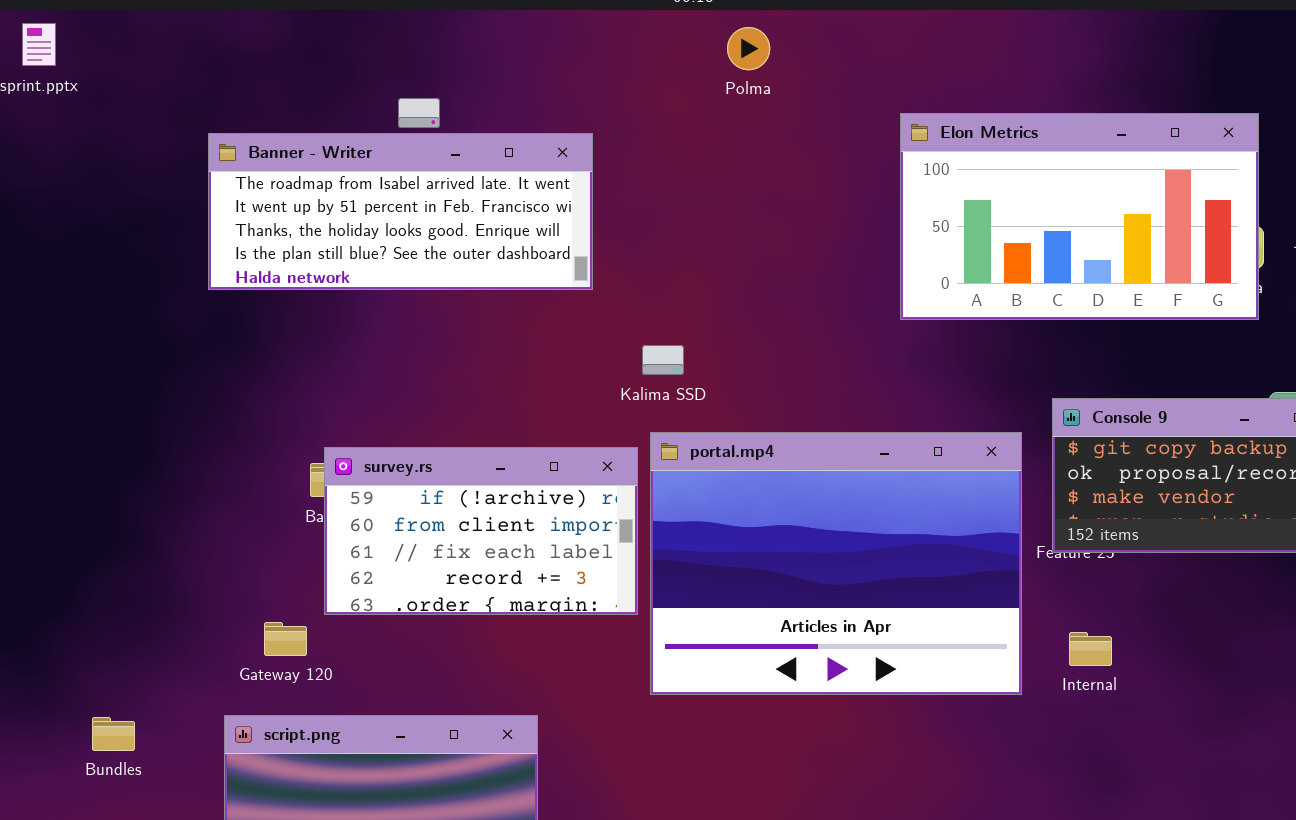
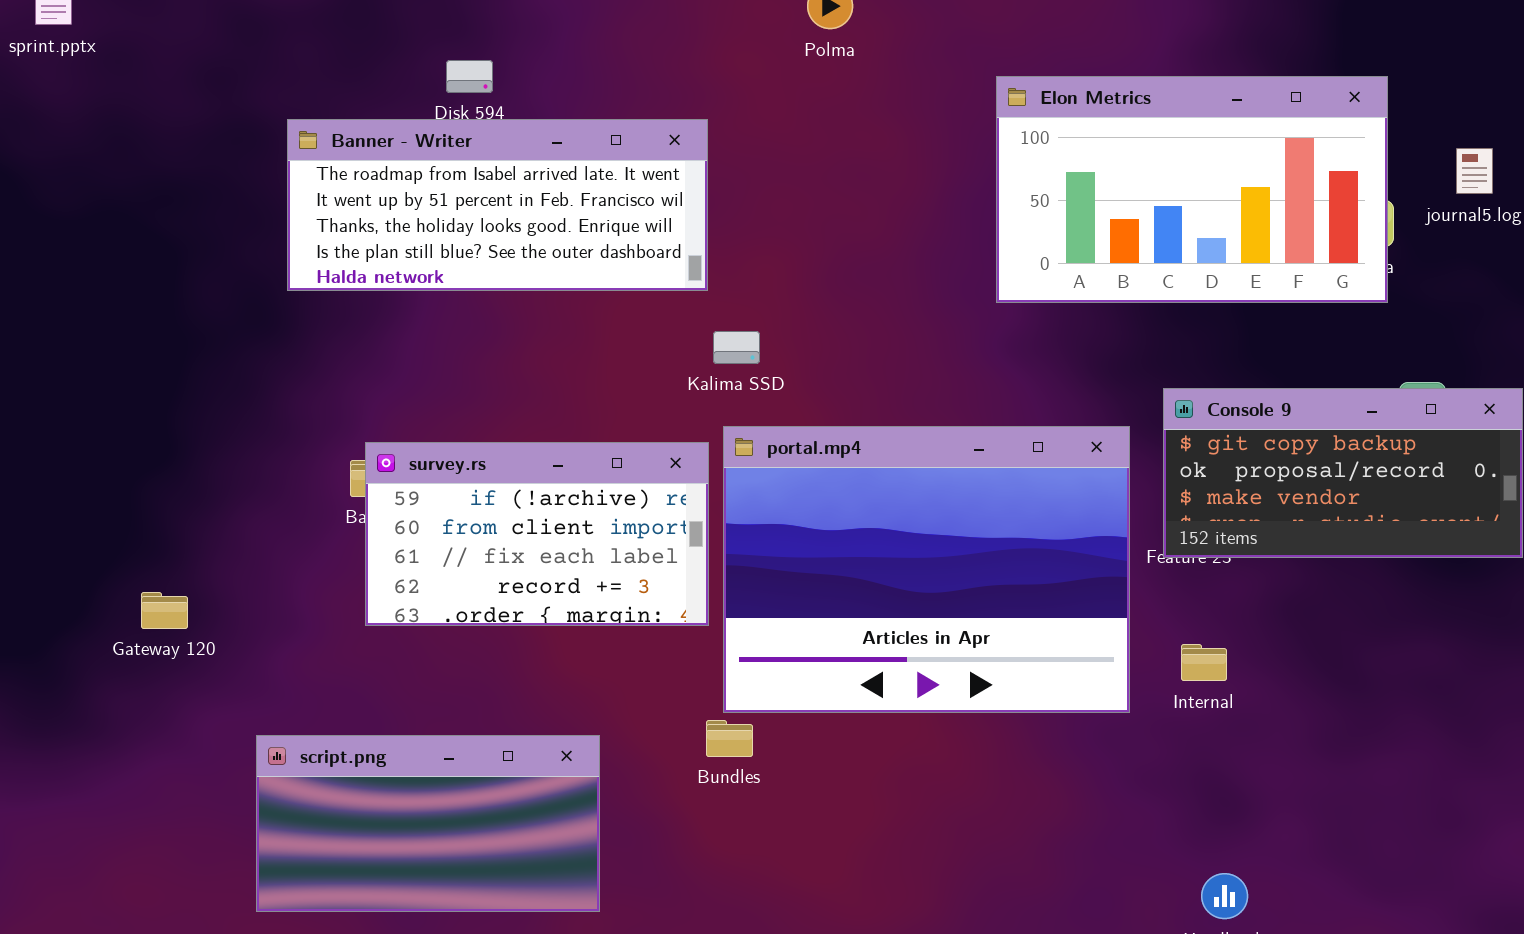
Banner - Writer: [208,133,593,290] -> [287,119,708,291], moved
Gateway 120: [264,622,307,656] -> [141,592,188,629], moved
Bundles: [92,717,135,751] -> [706,720,753,757], moved

